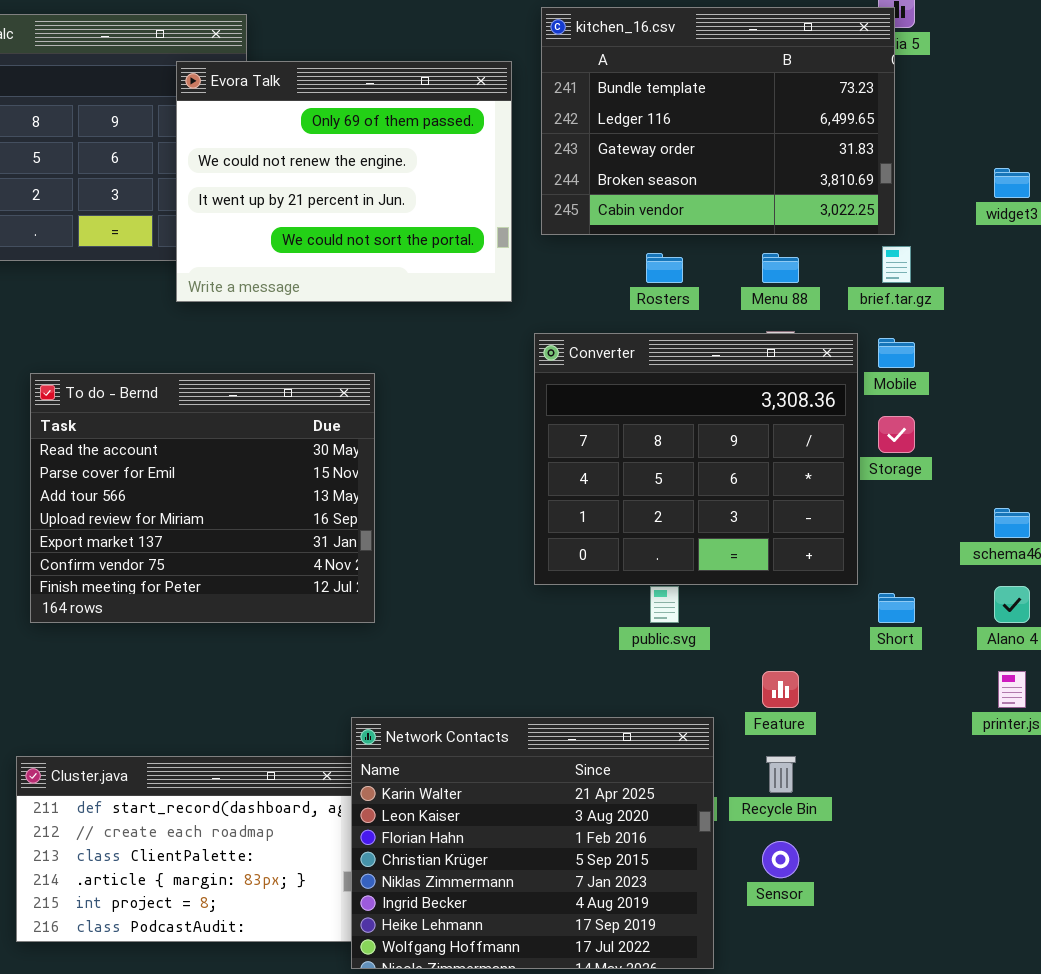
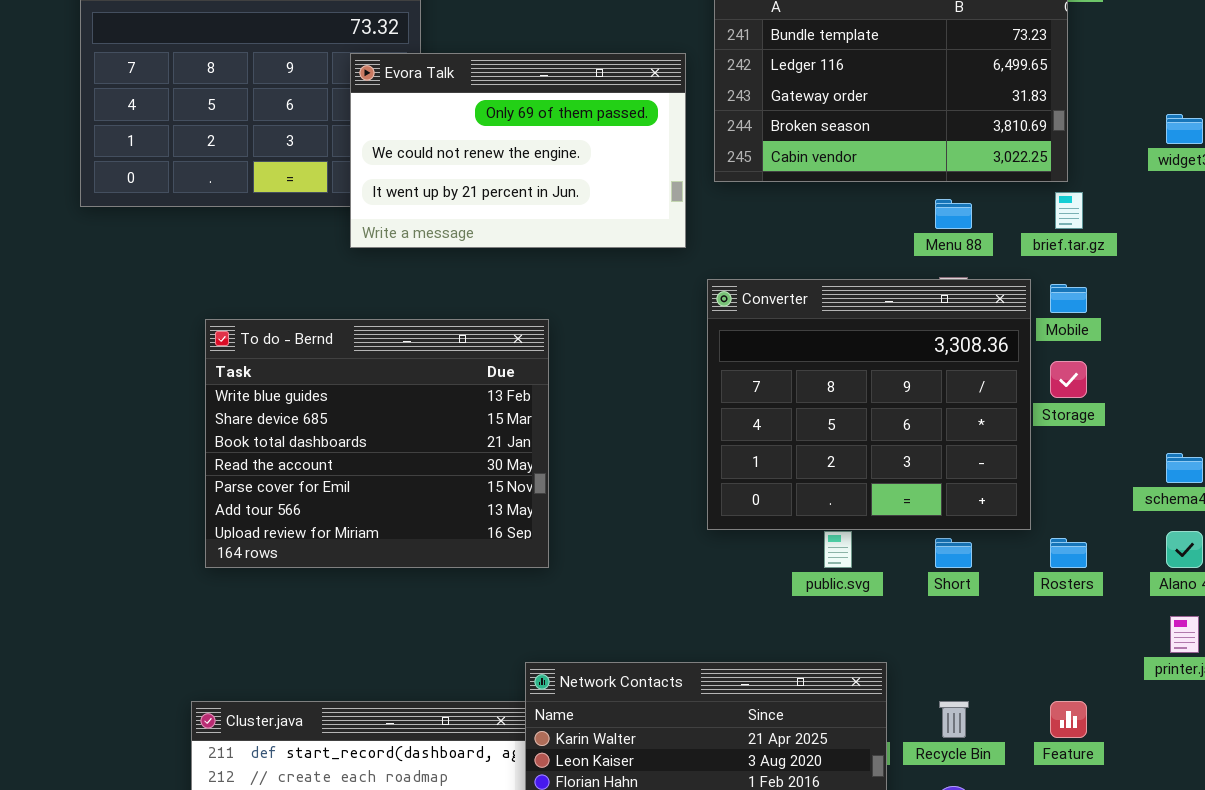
Evora Talk: [176,61,512,302] -> [350,53,686,248], resized
Rosters: [646,253,683,283] -> [1050,538,1087,568], moved
To do - Bernd: [30,373,375,623] -> [205,319,549,568], scrolled up 3 rows
Short: [878,593,915,623] -> [935,538,972,568], moved
Feature: [762,671,799,708] -> [1050,701,1087,738], moved

